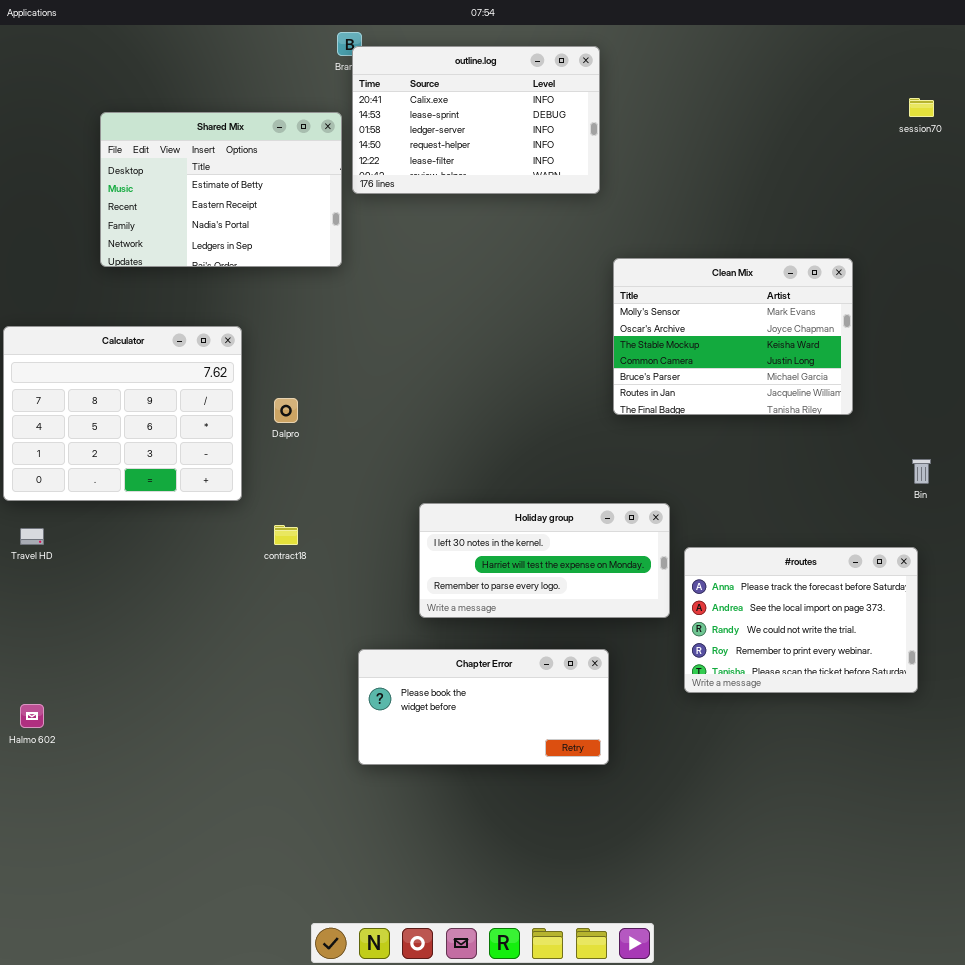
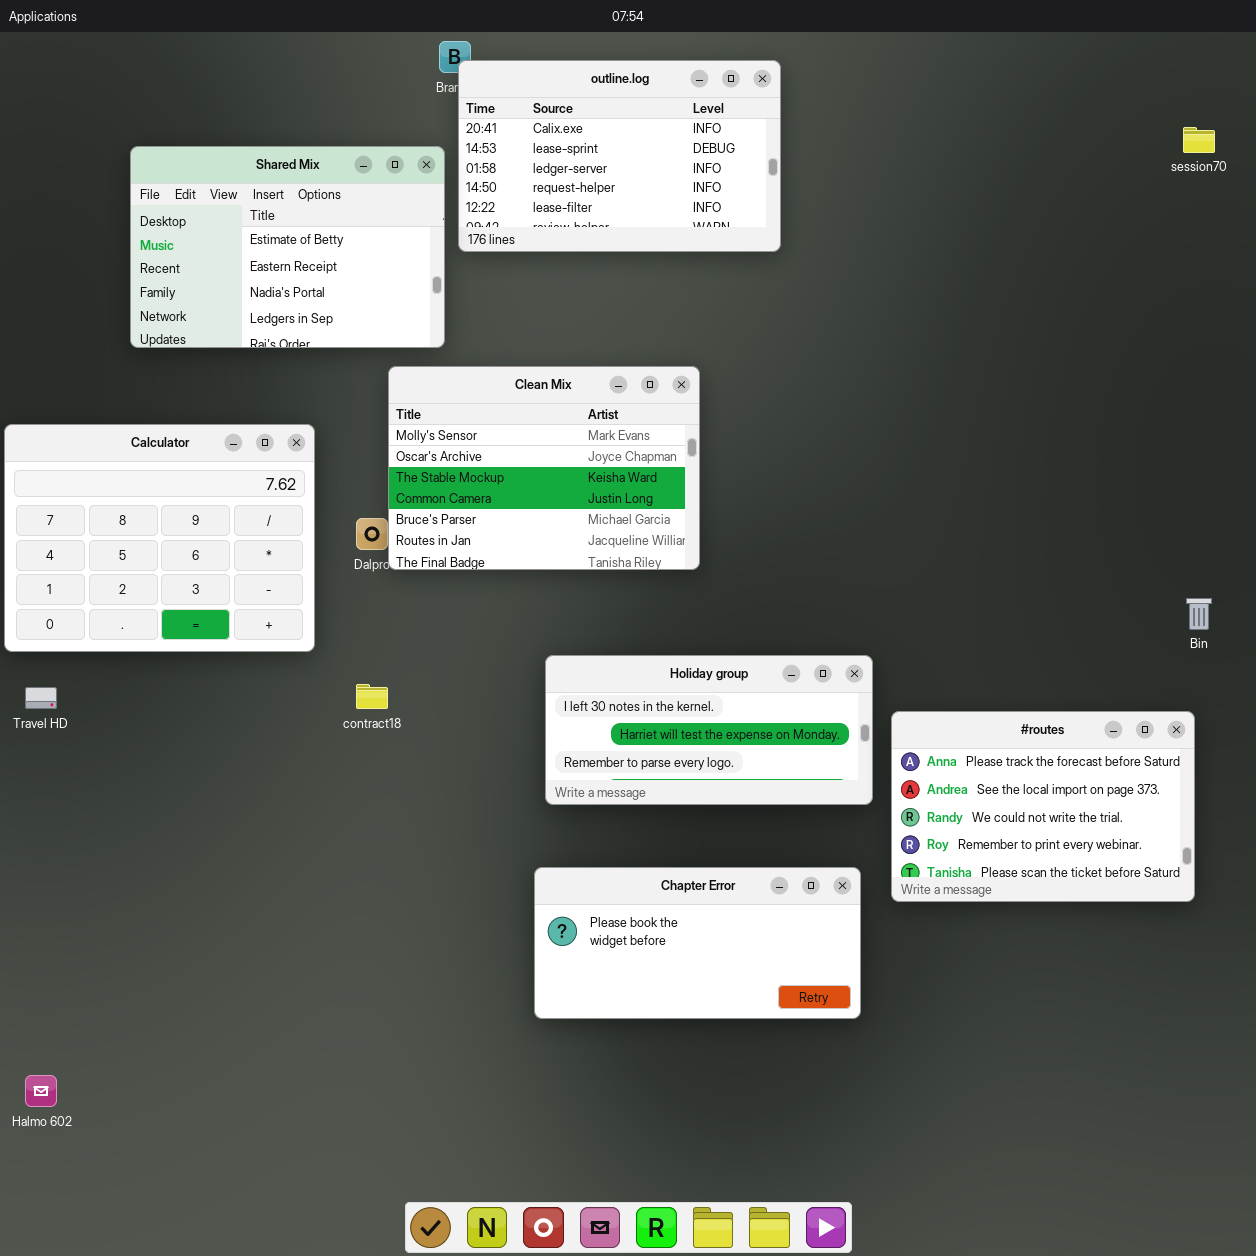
Clean Mix: [613,258,853,415] -> [388,366,700,570], moved
Chapter Error: [358,649,609,765] -> [534,867,861,1019], moved
Halmo 602: [20,704,44,728] -> [25,1075,57,1107], moved

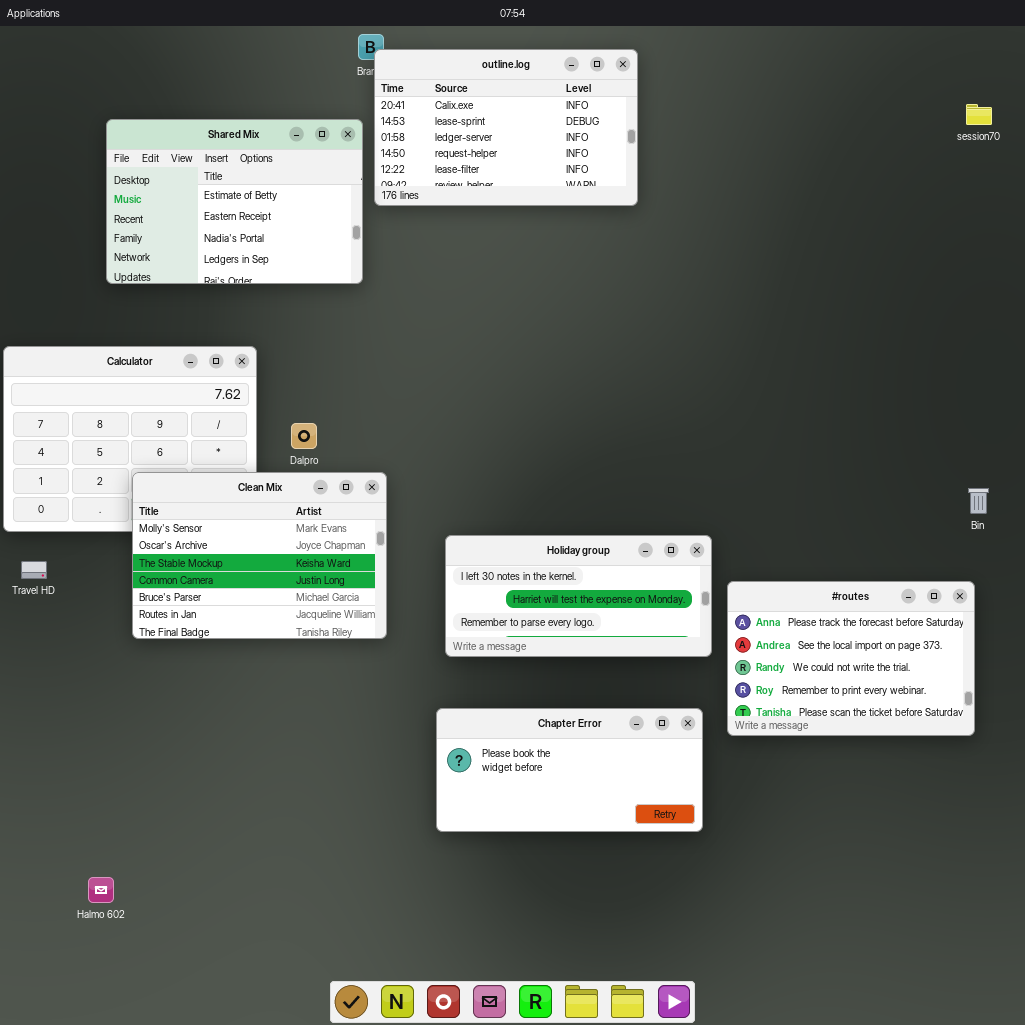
Clean Mix: [388,366,700,570] -> [132,472,387,639], moved
Halmo 602: [25,1075,57,1107] -> [88,877,114,903], moved

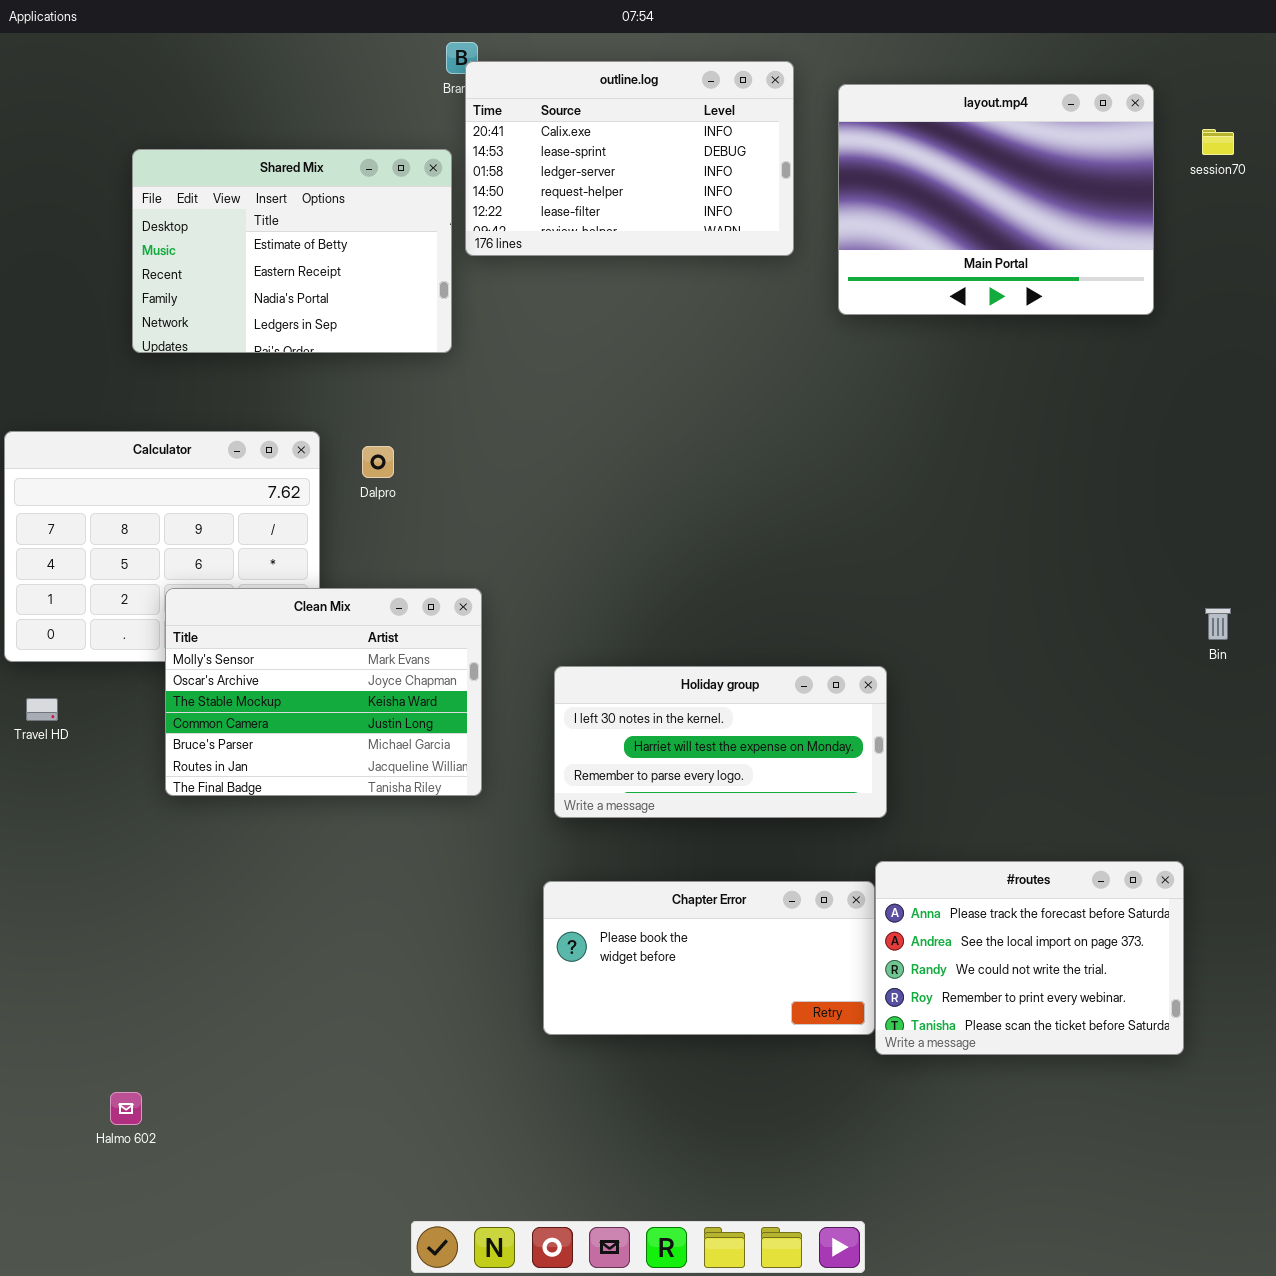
layout.mp4: none -> [838,84,1154,315], opened
Dalpro: [291,423,317,449] -> [362,446,394,478], moved
#routes: [727,581,975,736] -> [875,861,1184,1055], moved

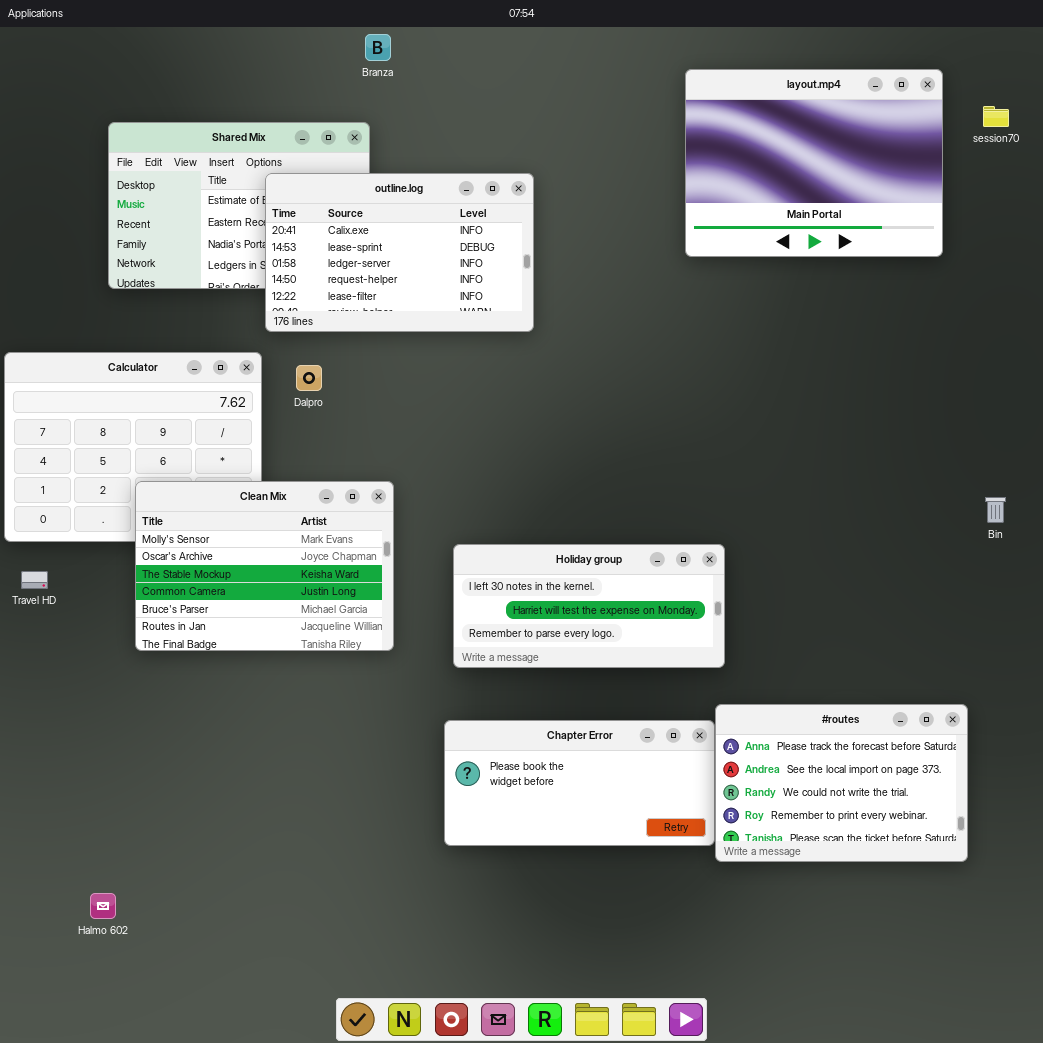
outline.log: [465,61,794,256] -> [265,173,534,332], moved

